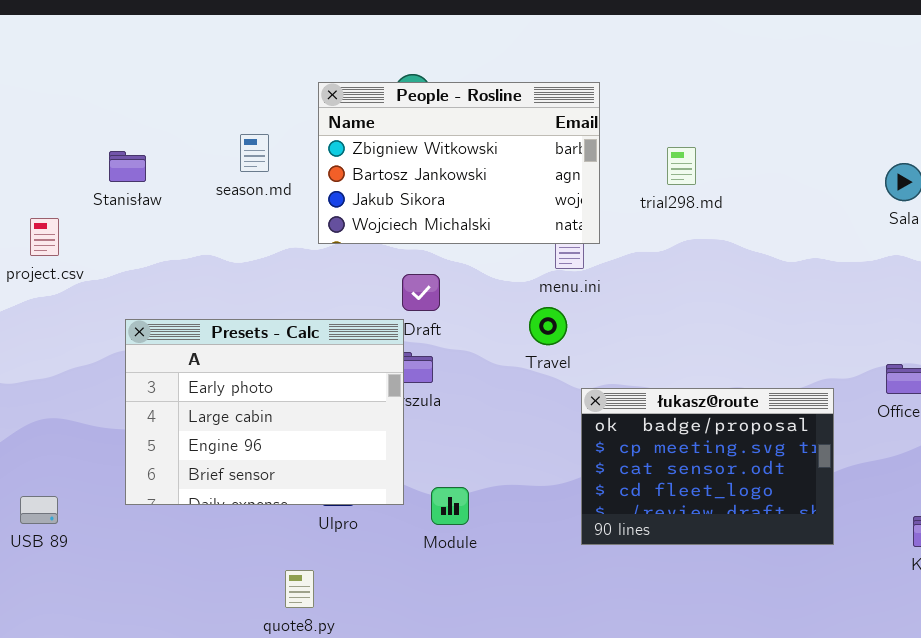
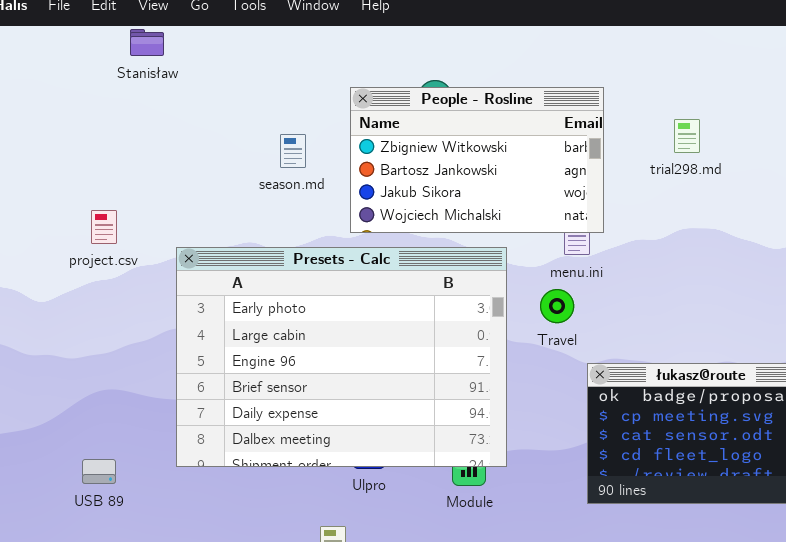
trial298.md: [667,147,696,185] -> [674,119,700,153], moved
Stanisław: [109,151,146,182] -> [130,29,164,56], moved
Presets - Calc: [125,319,404,505] -> [176,247,507,467], resized

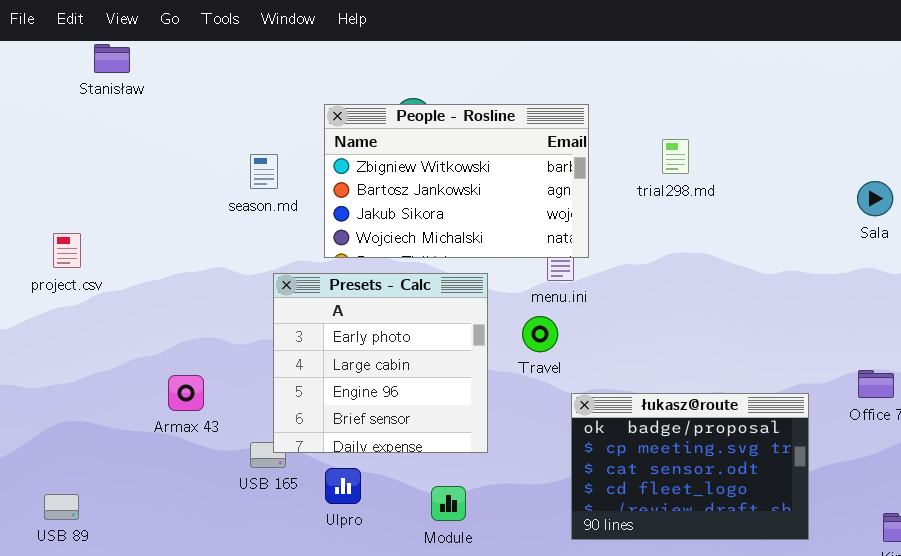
Presets - Calc: [176,247,507,467] -> [273,273,488,453], resized

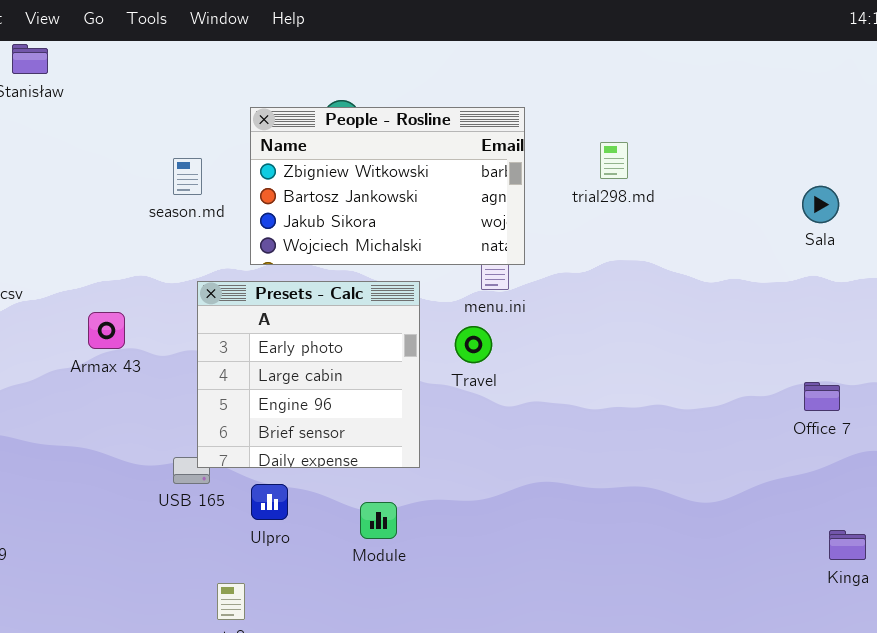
Armax 43: [168,375,204,411] -> [88,312,125,349], moved
łukasz@route: [571,393,809,540] -> none, closed

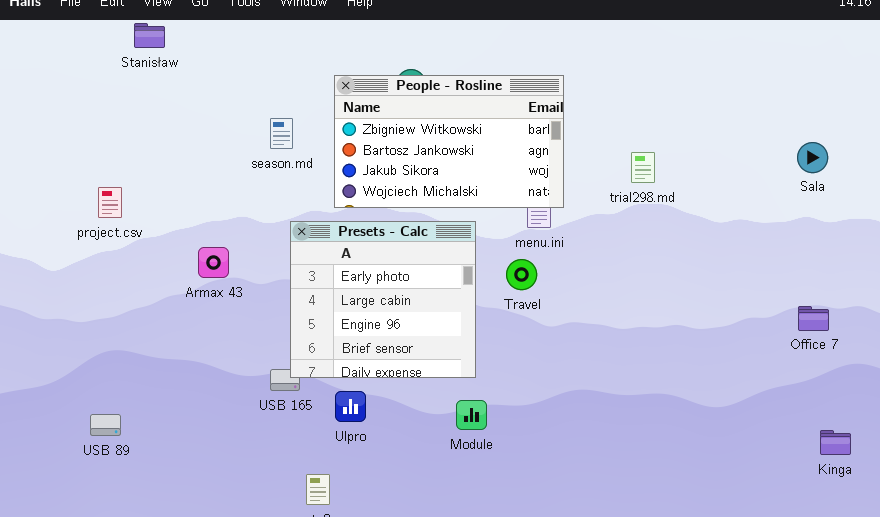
trial298.md: [600,142,628,179] -> [631,152,655,183], moved
Module: [360,502,397,539] -> [456,400,487,430], moved

